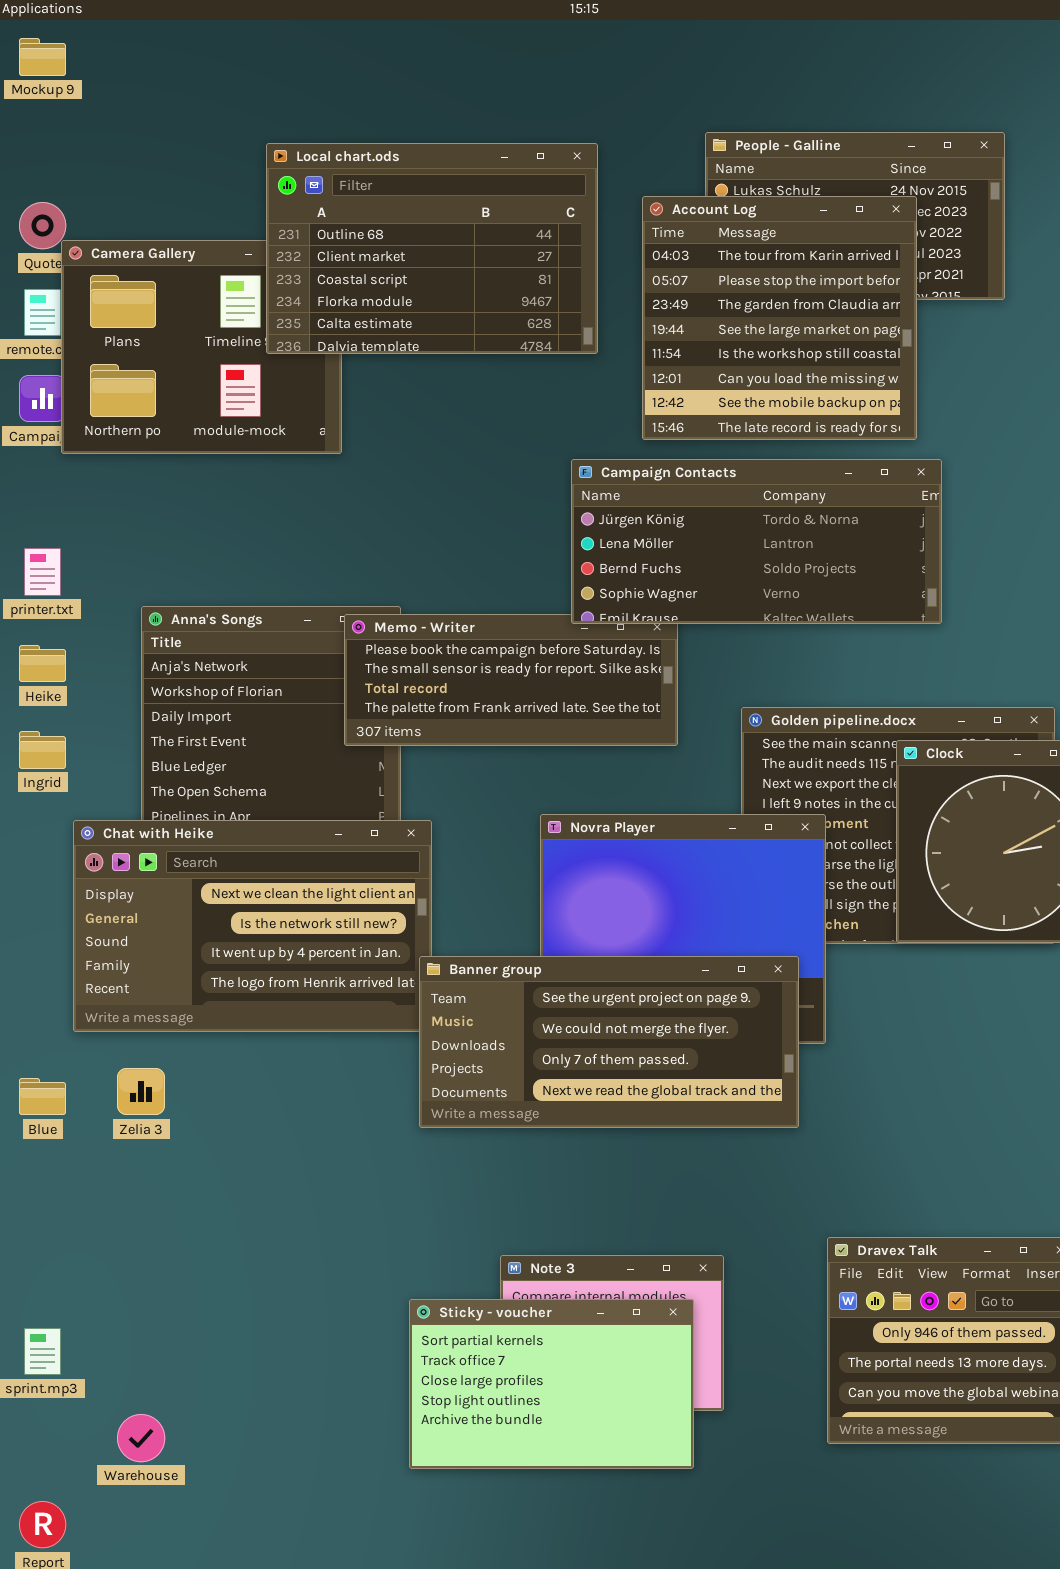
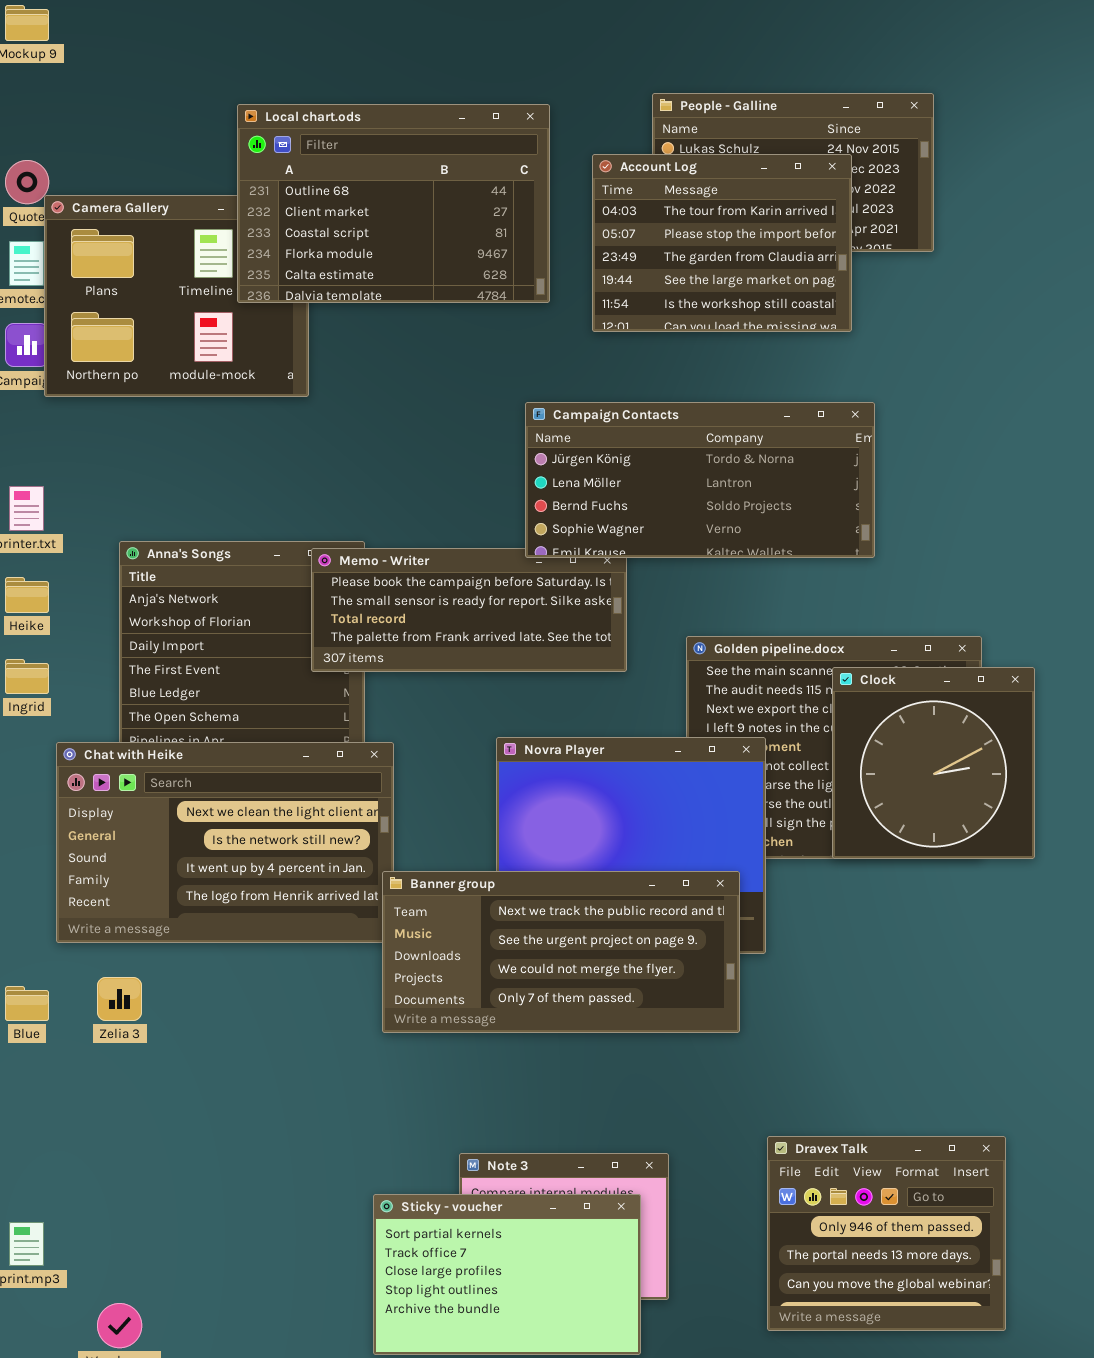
Account Log: [642,196,917,440] -> [592,154,852,332], resized
Banner group: [419,956,799,1128] -> [382,871,740,1033], scrolled up 1 row

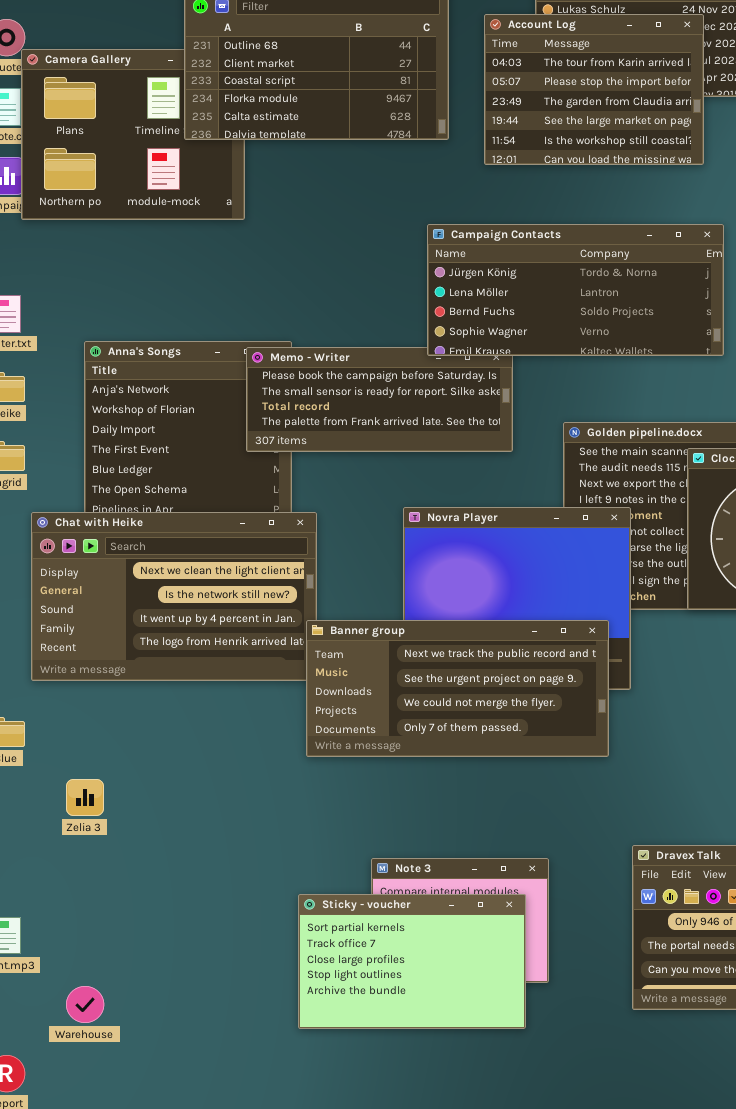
Zelia 3: [97,977,142,1021] -> [66,779,104,816], moved

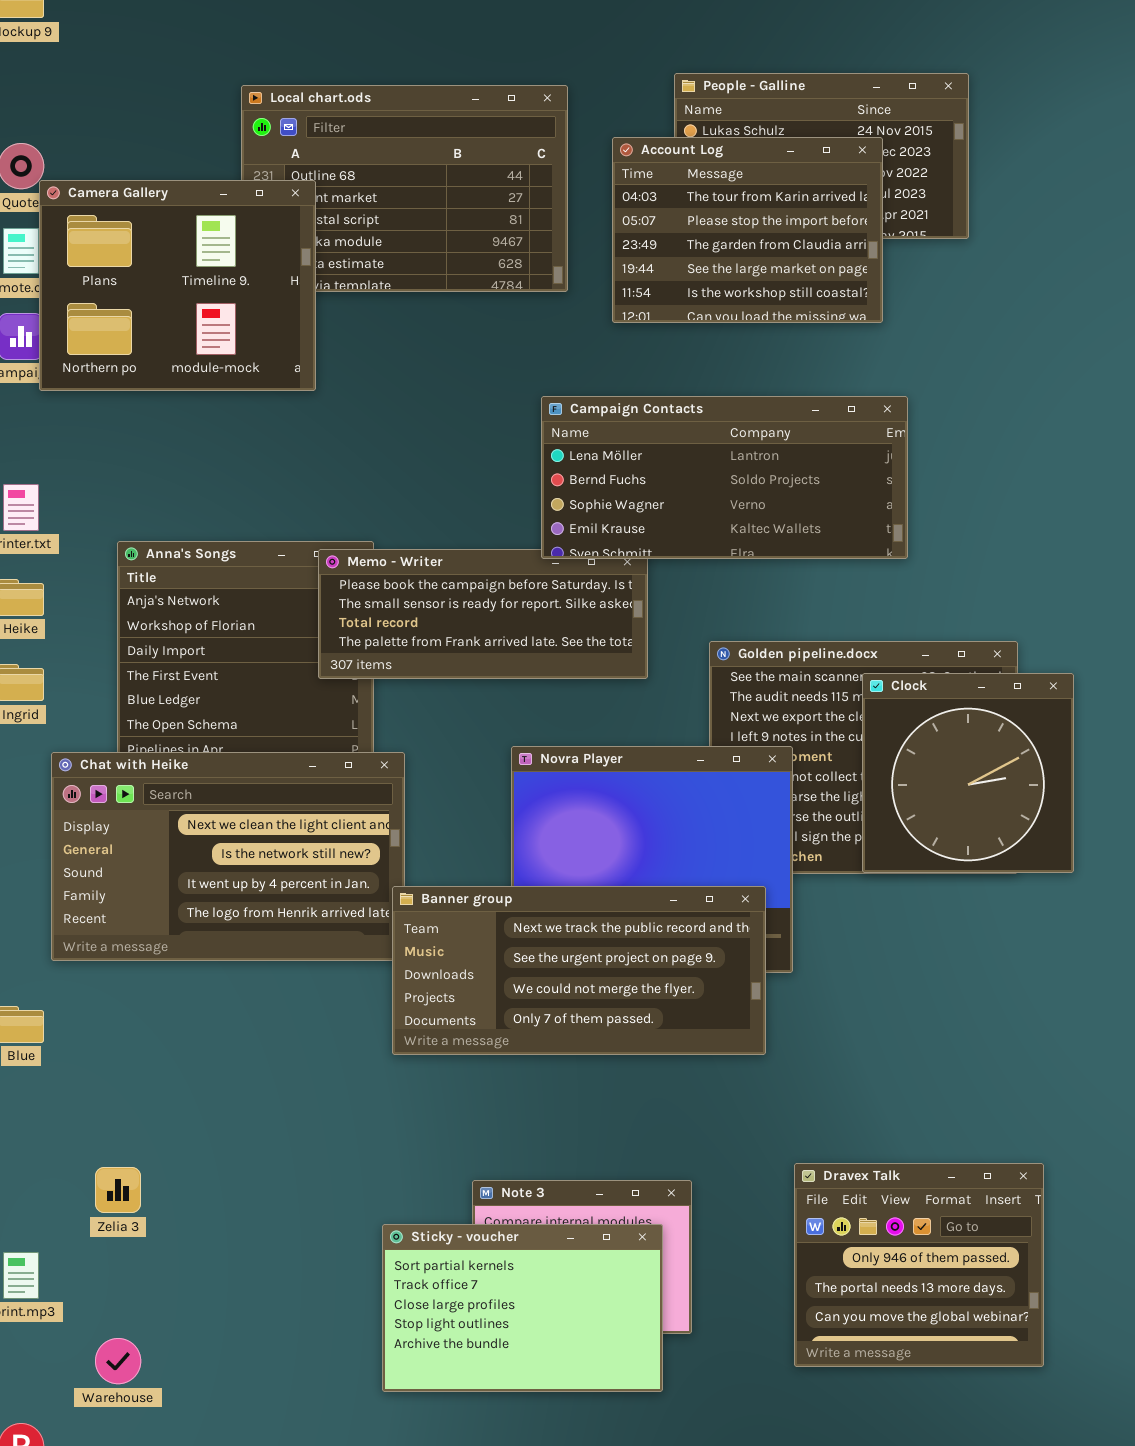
Camera Gallery: [21,49,245,220] -> [39,180,316,391], raised
Campaign Contacts: [427,224,724,356] -> [541,396,908,559], scrolled down 1 row
Zelia 3: [66,779,104,816] -> [95,1167,141,1213], moved

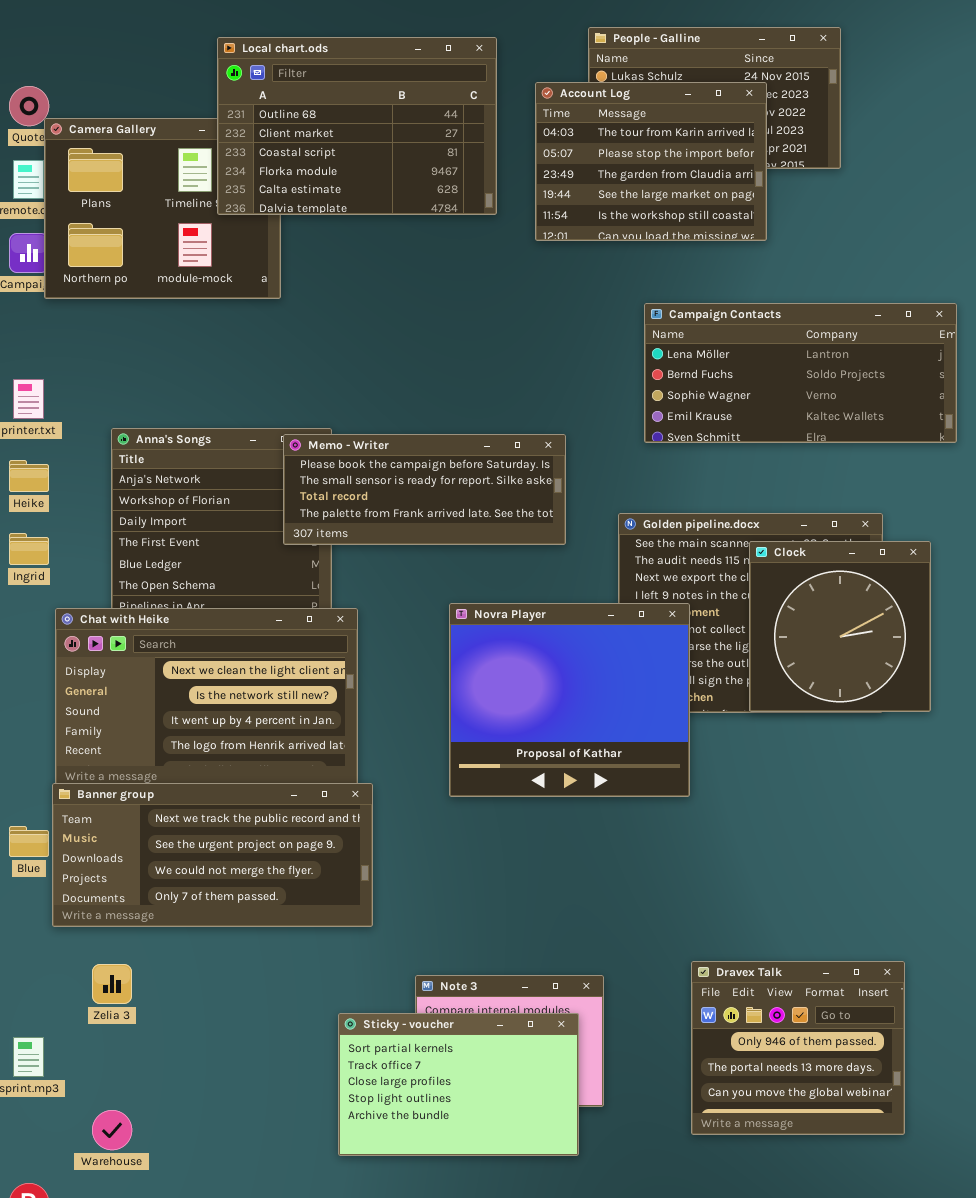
Local chart.ods: [241,85,568,292] -> [217,37,497,215], raised
Campaign Contacts: [541,396,908,559] -> [644,303,957,443], moved
Banner group: [392,886,766,1055] -> [52,783,373,927], moved

